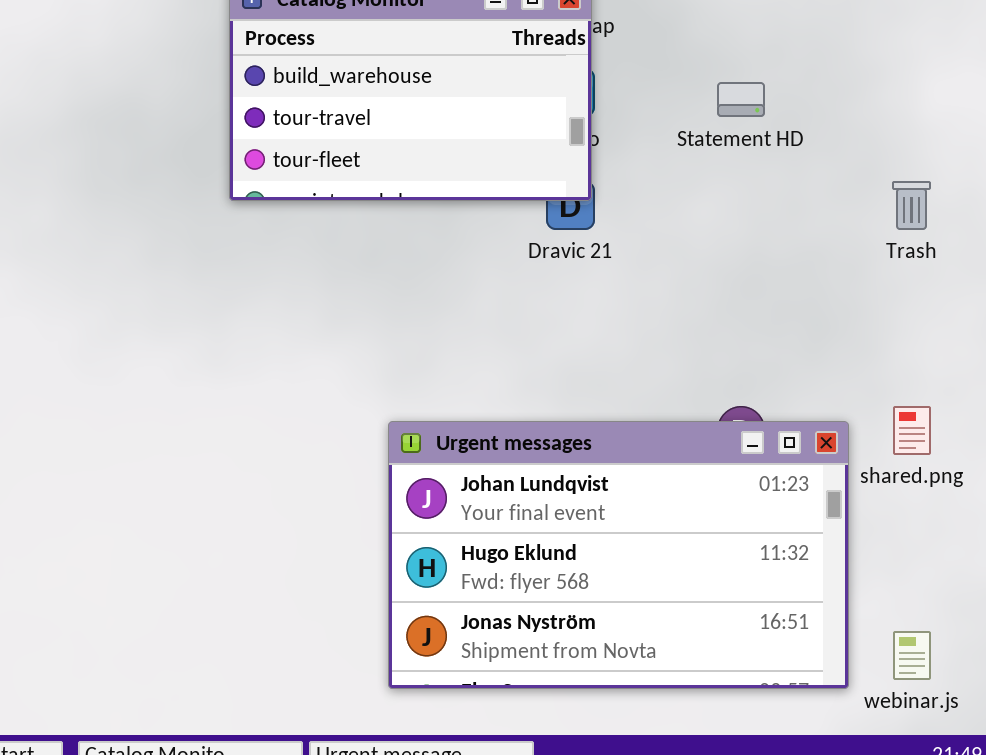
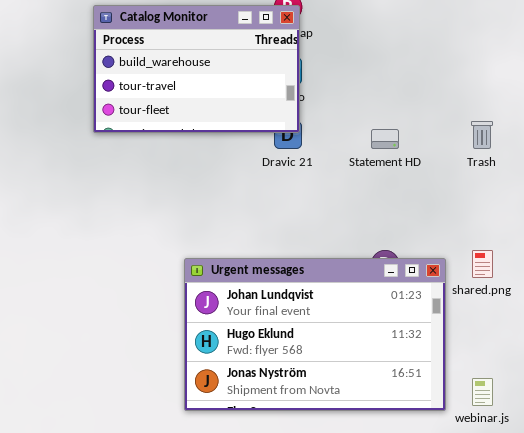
Statement HD: [717,82,765,117] -> [371,129,399,149], moved

